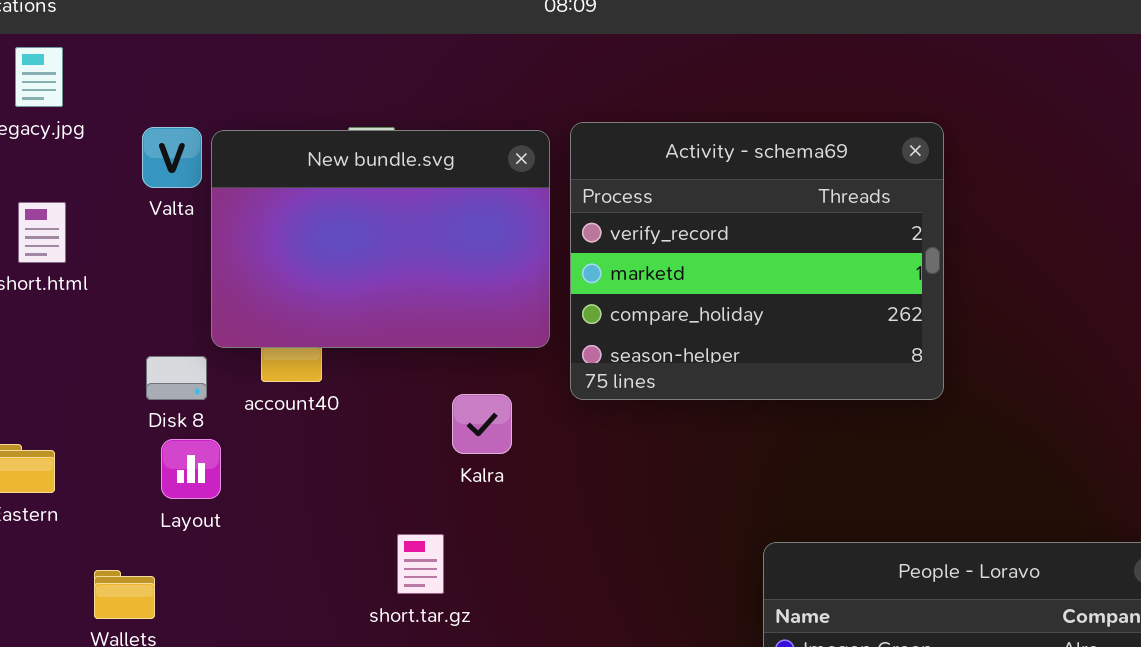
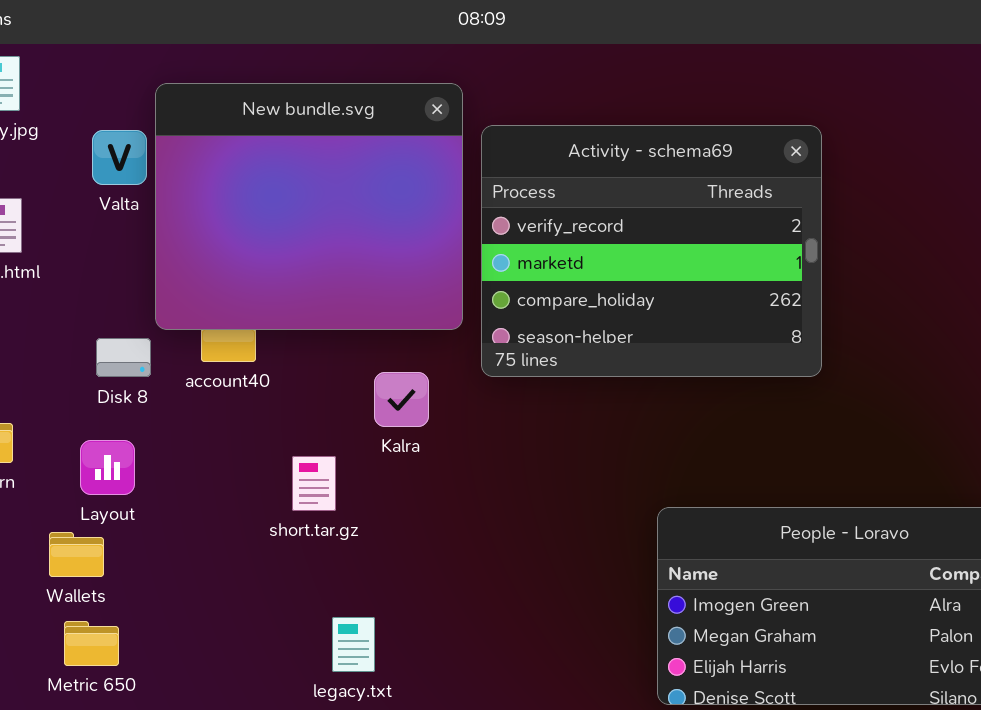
New bundle.svg: [211,130,550,348] -> [155,83,463,330], resized
Layout: [161,439,221,499] -> [80,440,135,495], moved
short.tar.gz: [397,534,444,594] -> [292,456,336,511], moved

